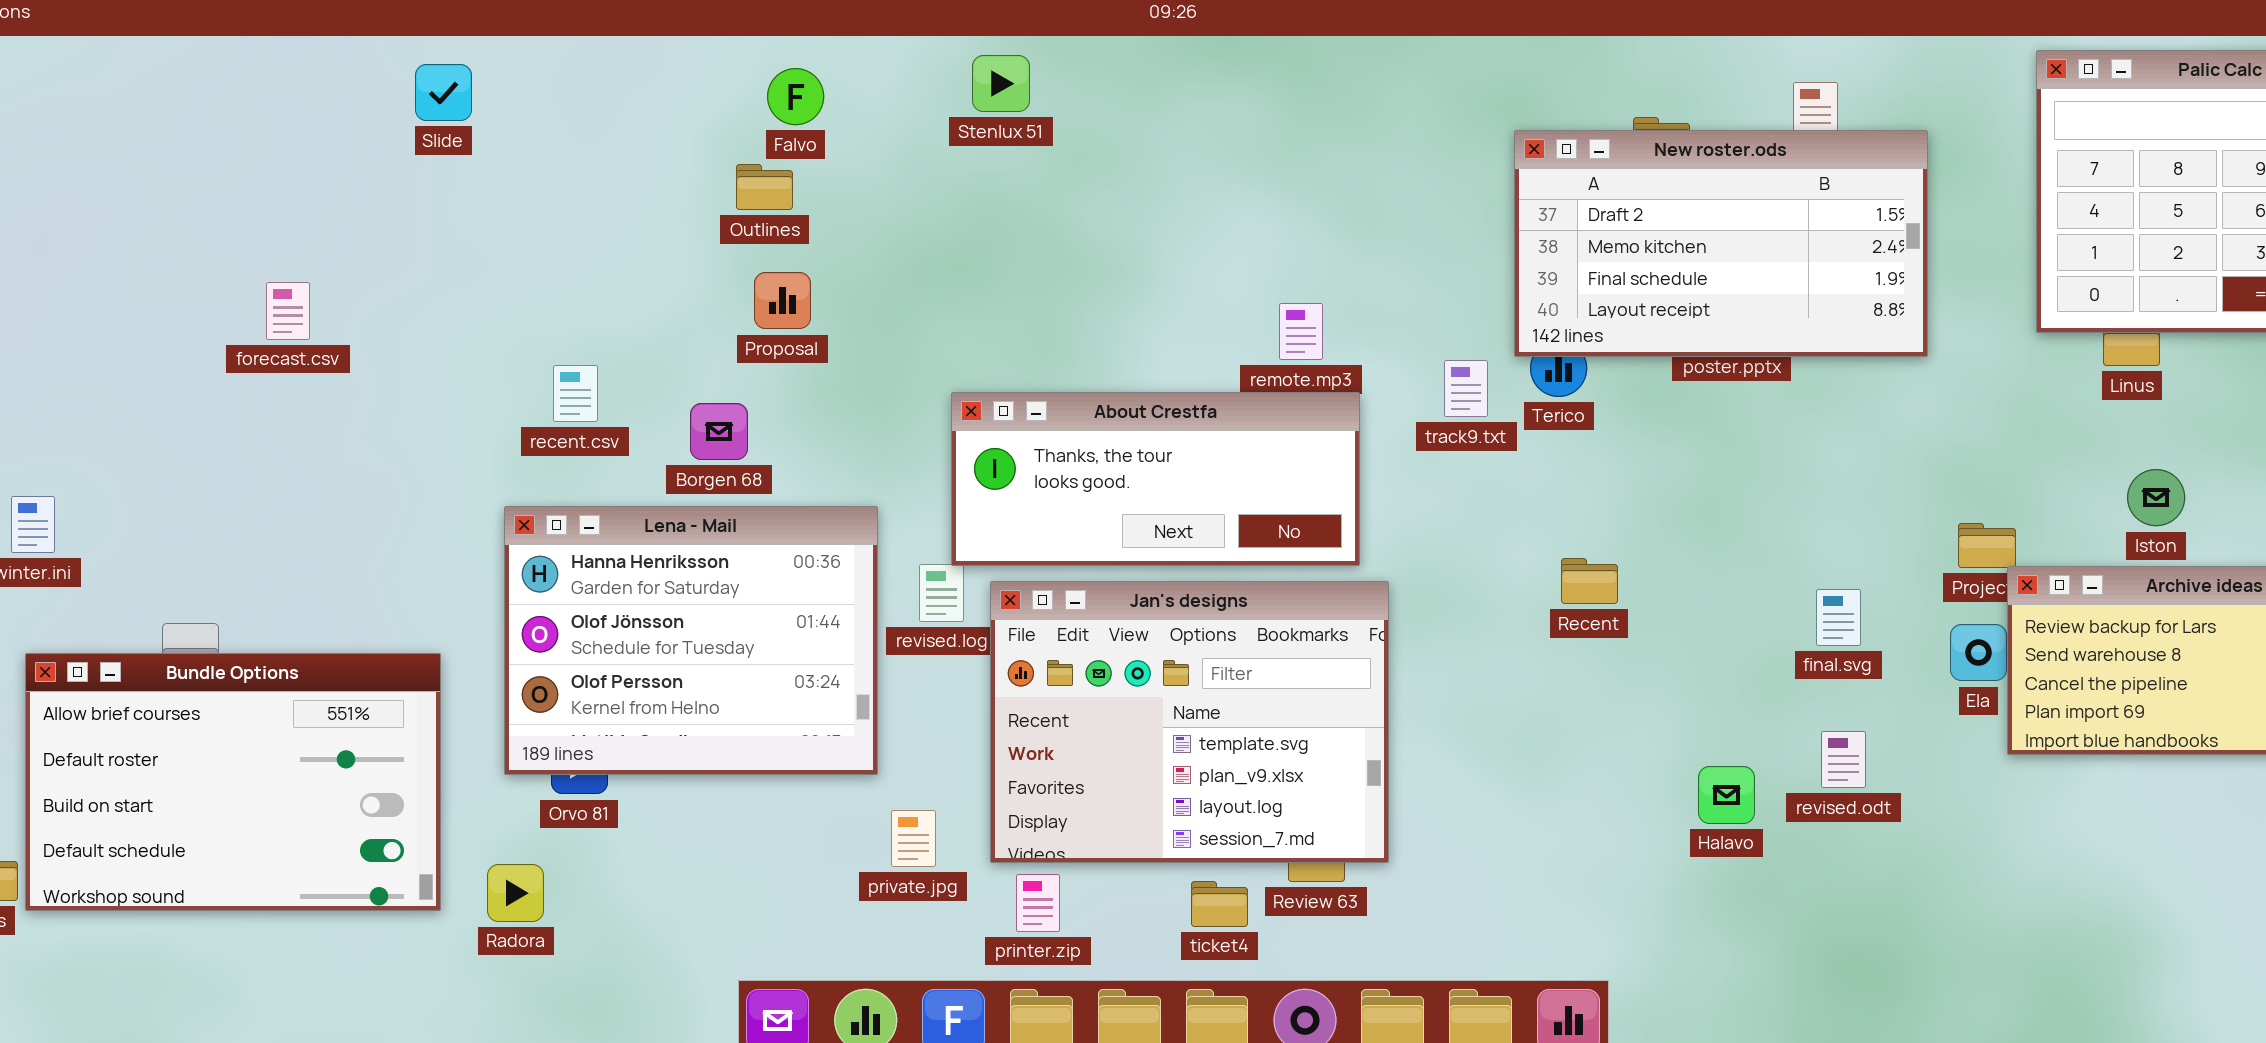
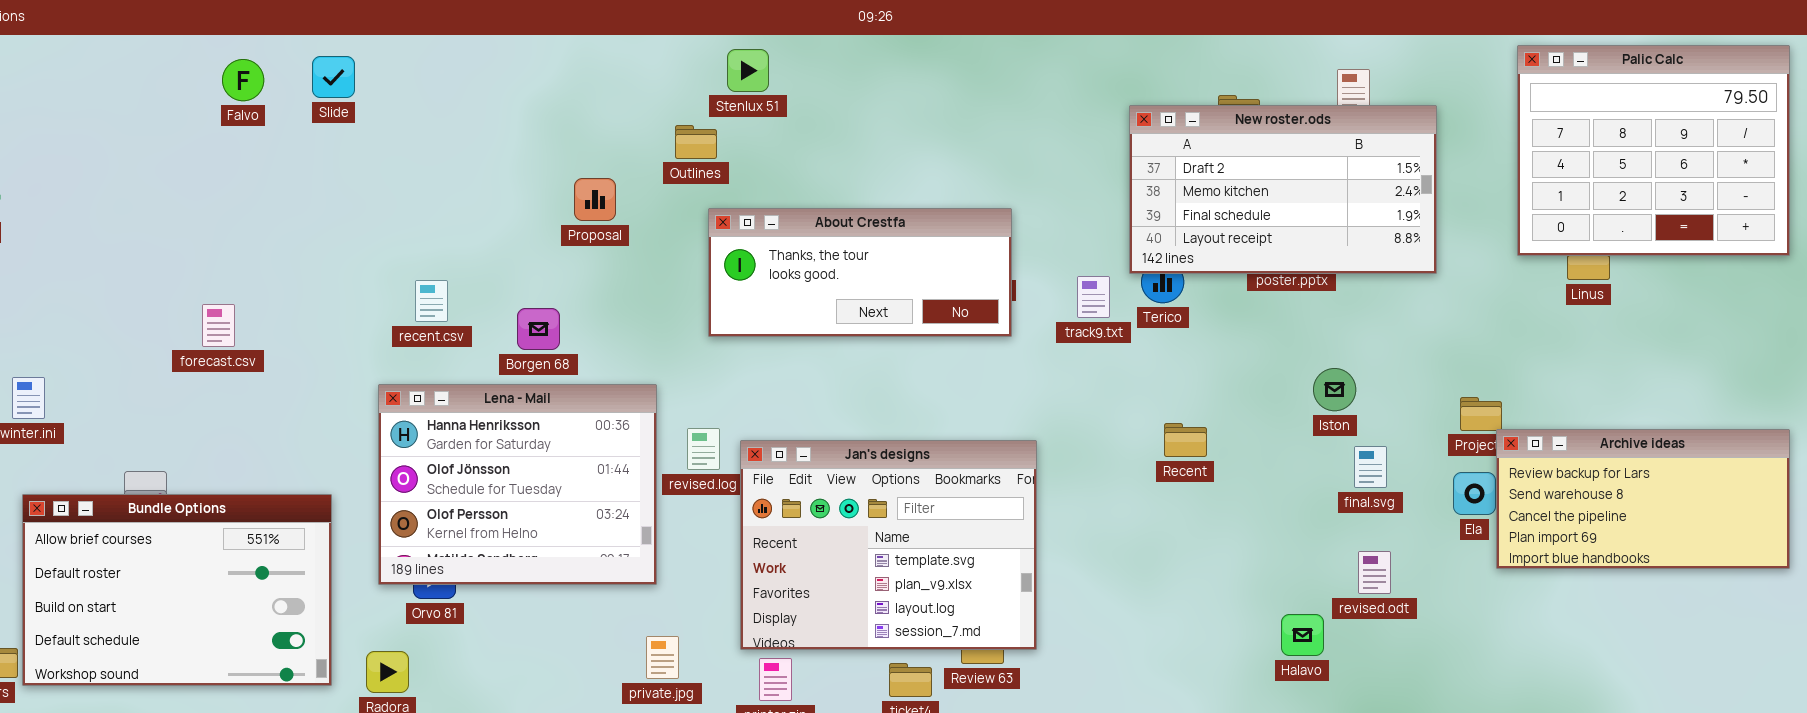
Falvo: [767,68,824,125] -> [222,59,264,101], moved
Outlines: [736,164,793,210] -> [675,125,717,159], moved
Proposal: [754,272,811,329] -> [574,178,616,221], moved
forecast.csv: [266,282,310,340] -> [202,304,235,347], moved
About Crestfa: [951,392,1360,566] -> [708,208,1012,337], moved
Iston: [2127,469,2185,526] -> [1313,368,1356,411], moved
Halavo: [1698,766,1755,824] -> [1281,614,1324,656], moved
private.jpg: [891,810,936,867] -> [646,636,679,679], moved

